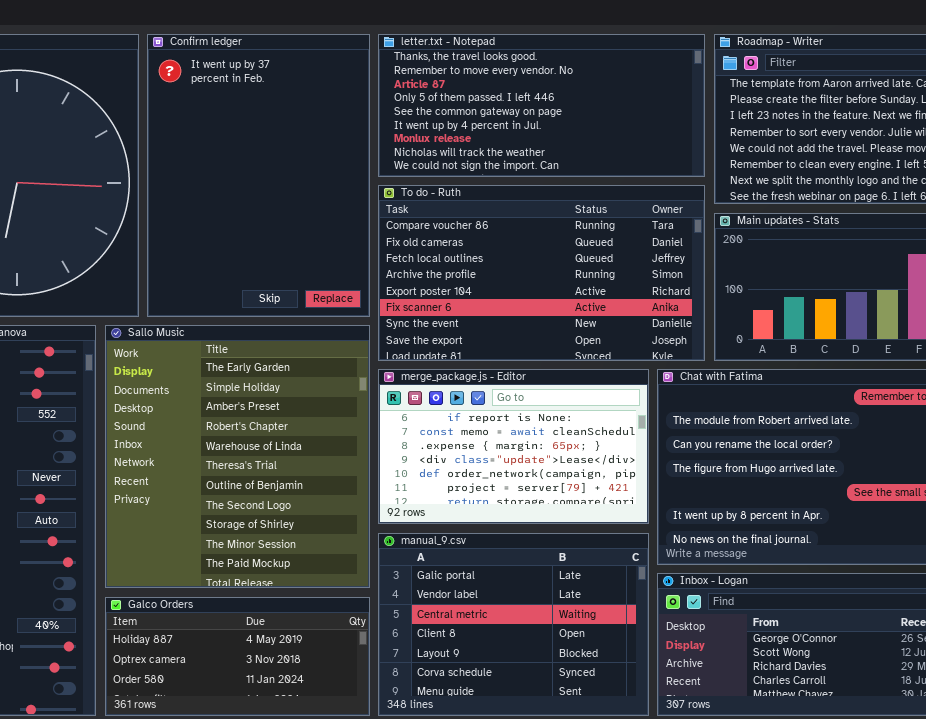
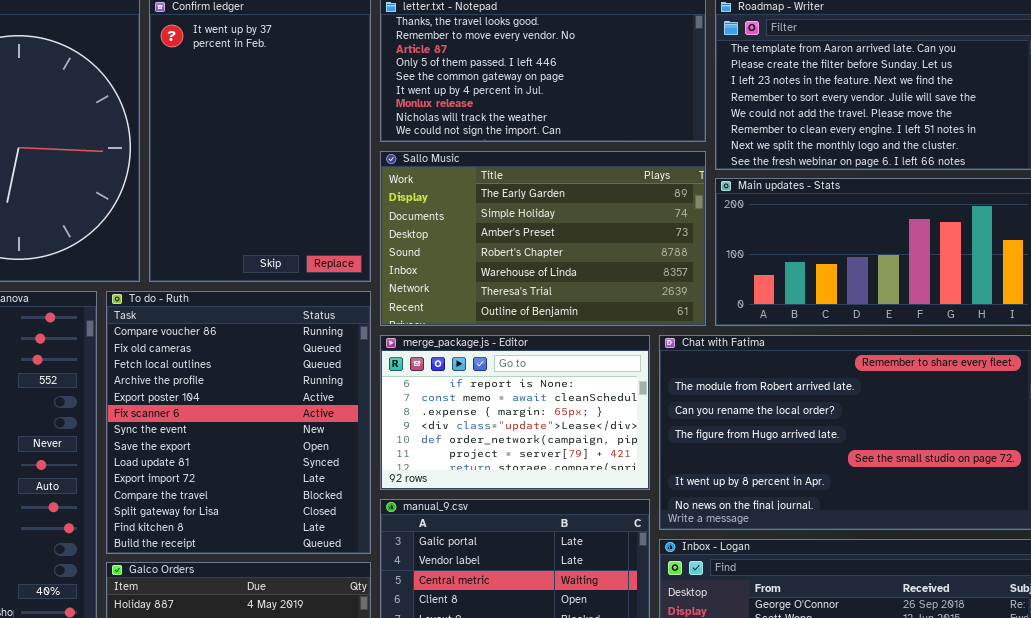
To do - Ruth: [378,185,705,361] -> [106,291,371,554], moved, resized
Sallo Music: [105,325,370,588] -> [380,151,706,326], moved, resized

